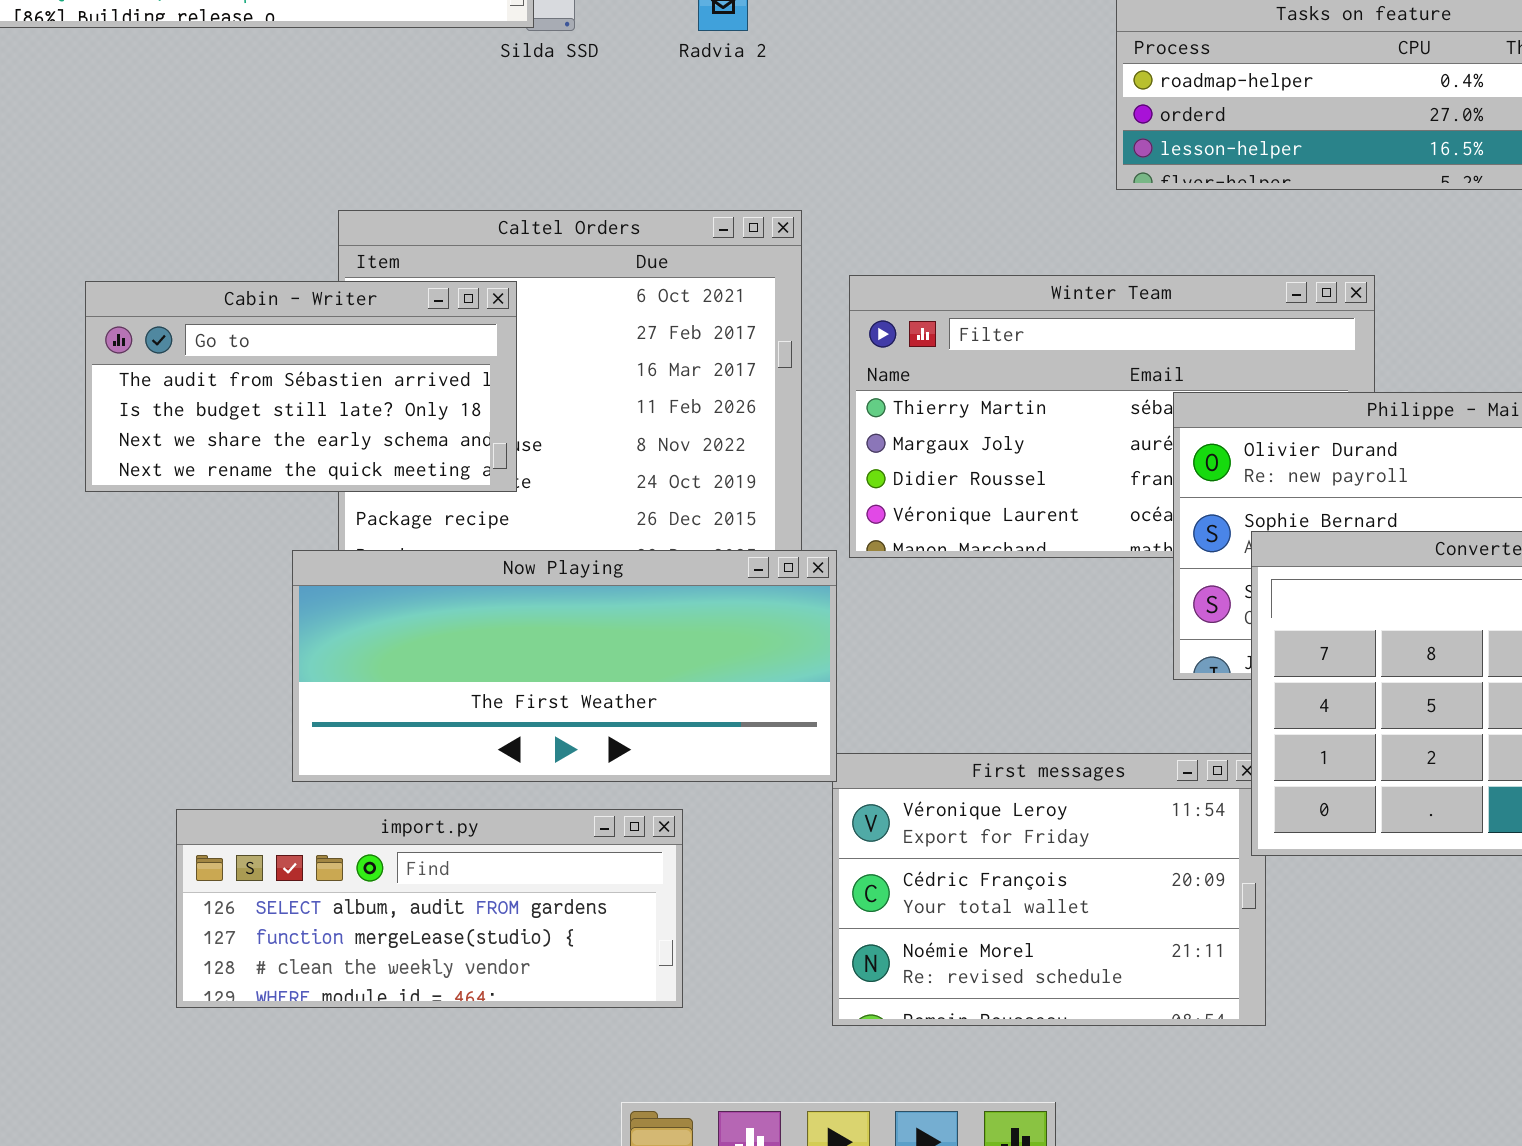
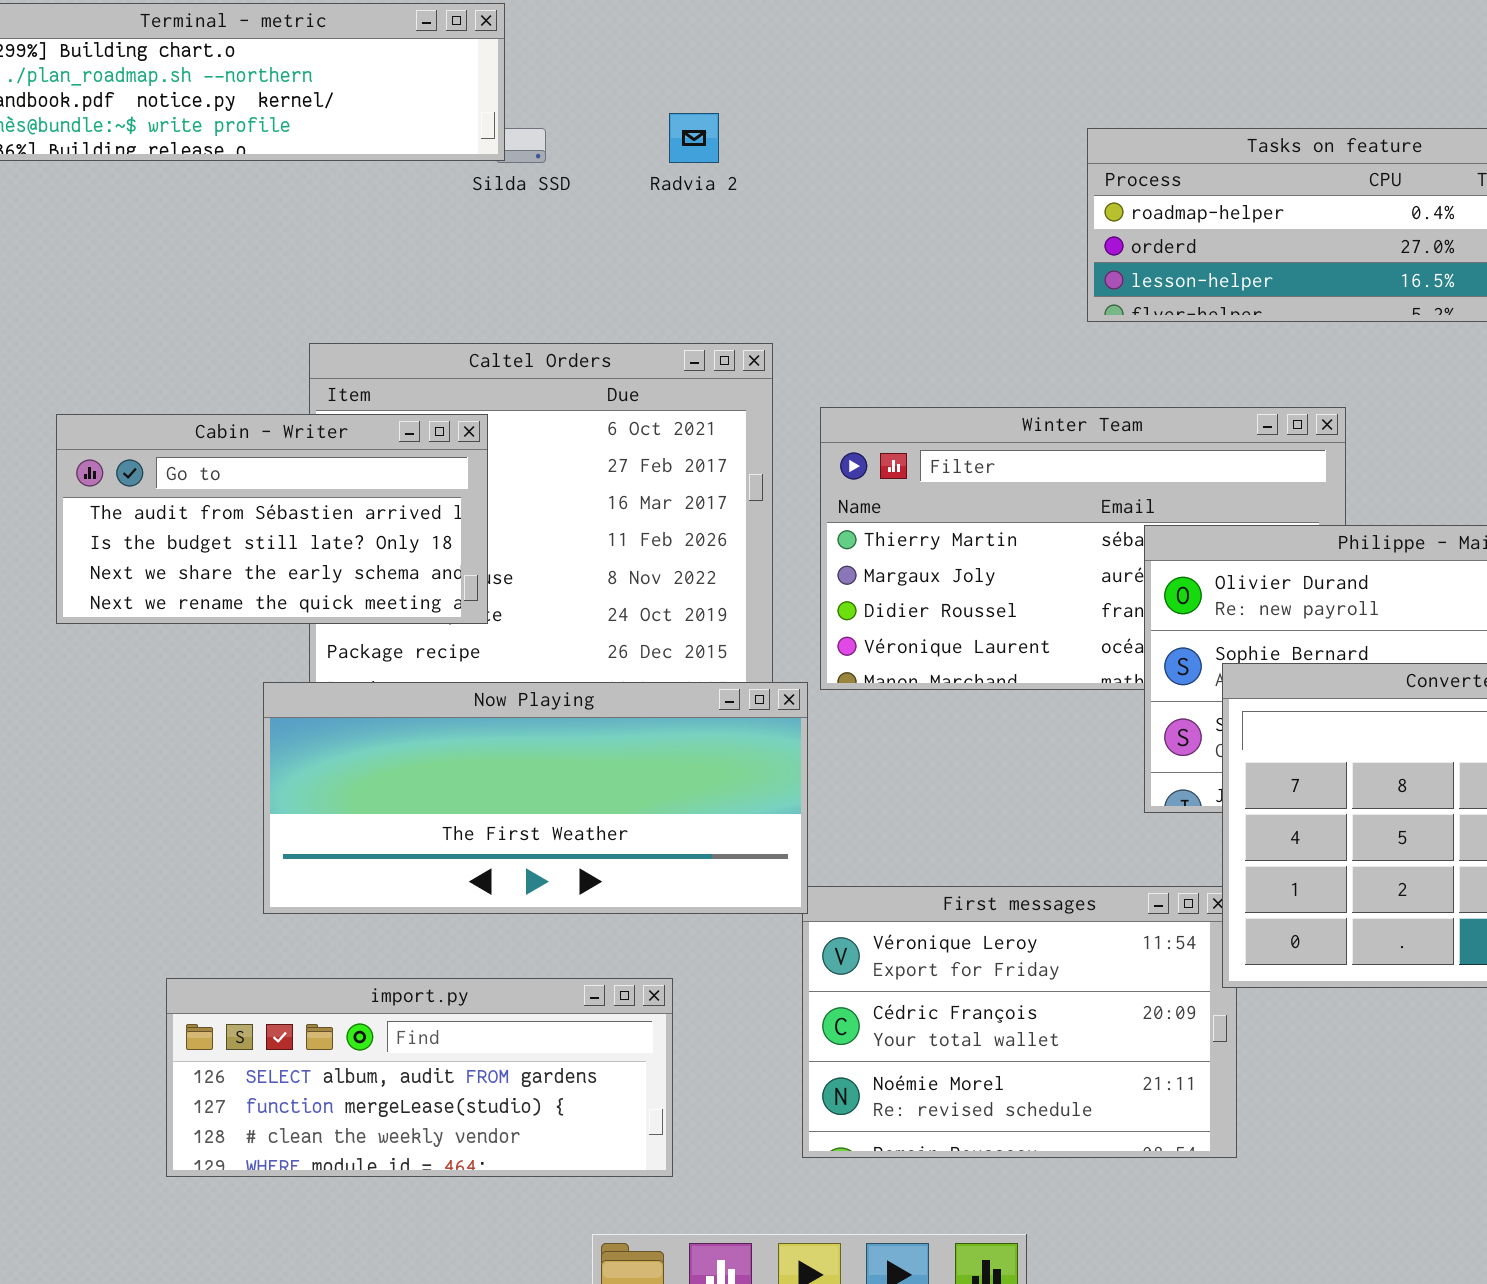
import.py: [176,809,683,1008] -> [166,978,673,1177], moved

